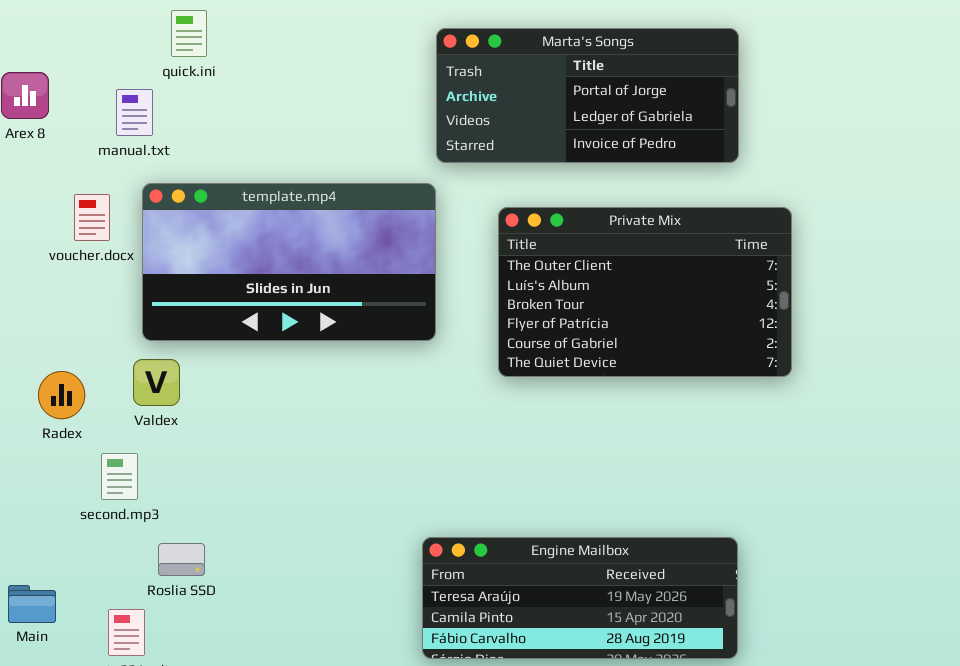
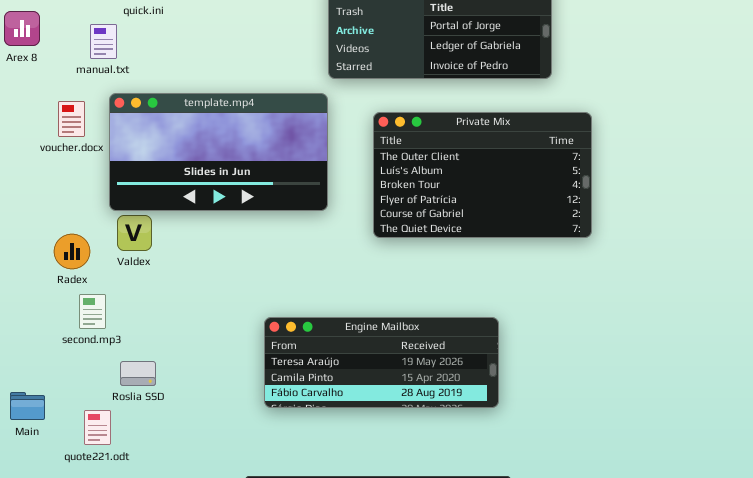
Valdex: [133,359,180,406] -> [117,215,152,251], moved
Radex: [38,371,85,419] -> [54,234,90,269], moved
Engine Mailbox: [422,537,738,659] -> [264,317,499,408], moved

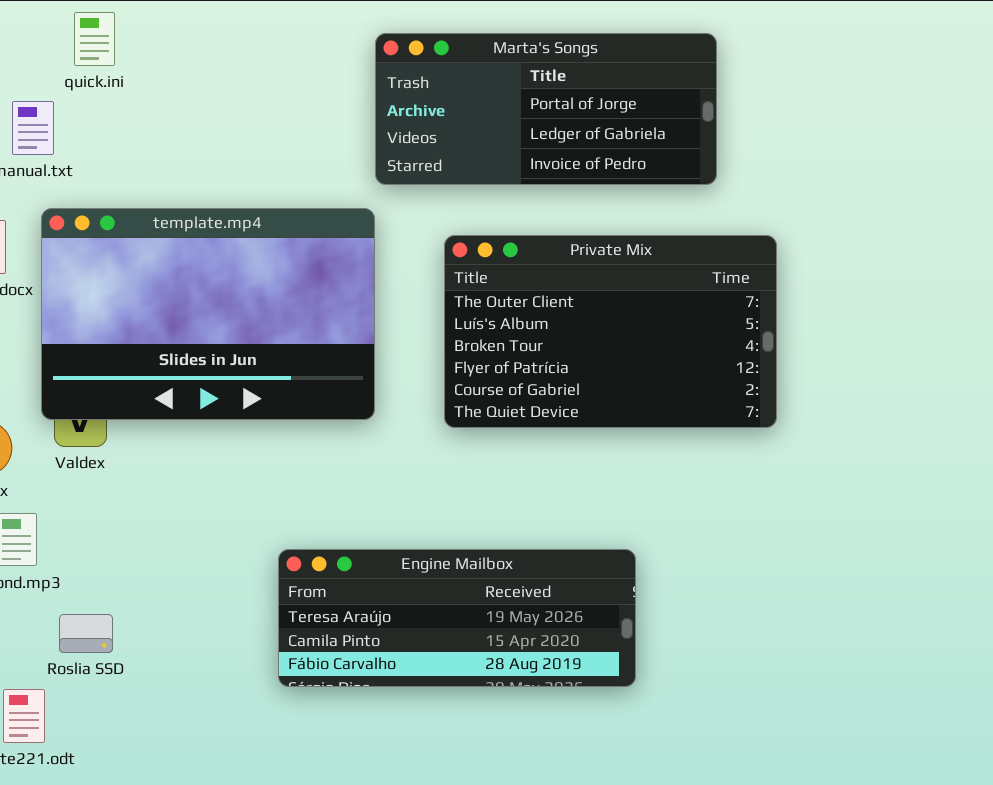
template.mp4: [109,93,328,211] -> [41,208,375,420], resized

